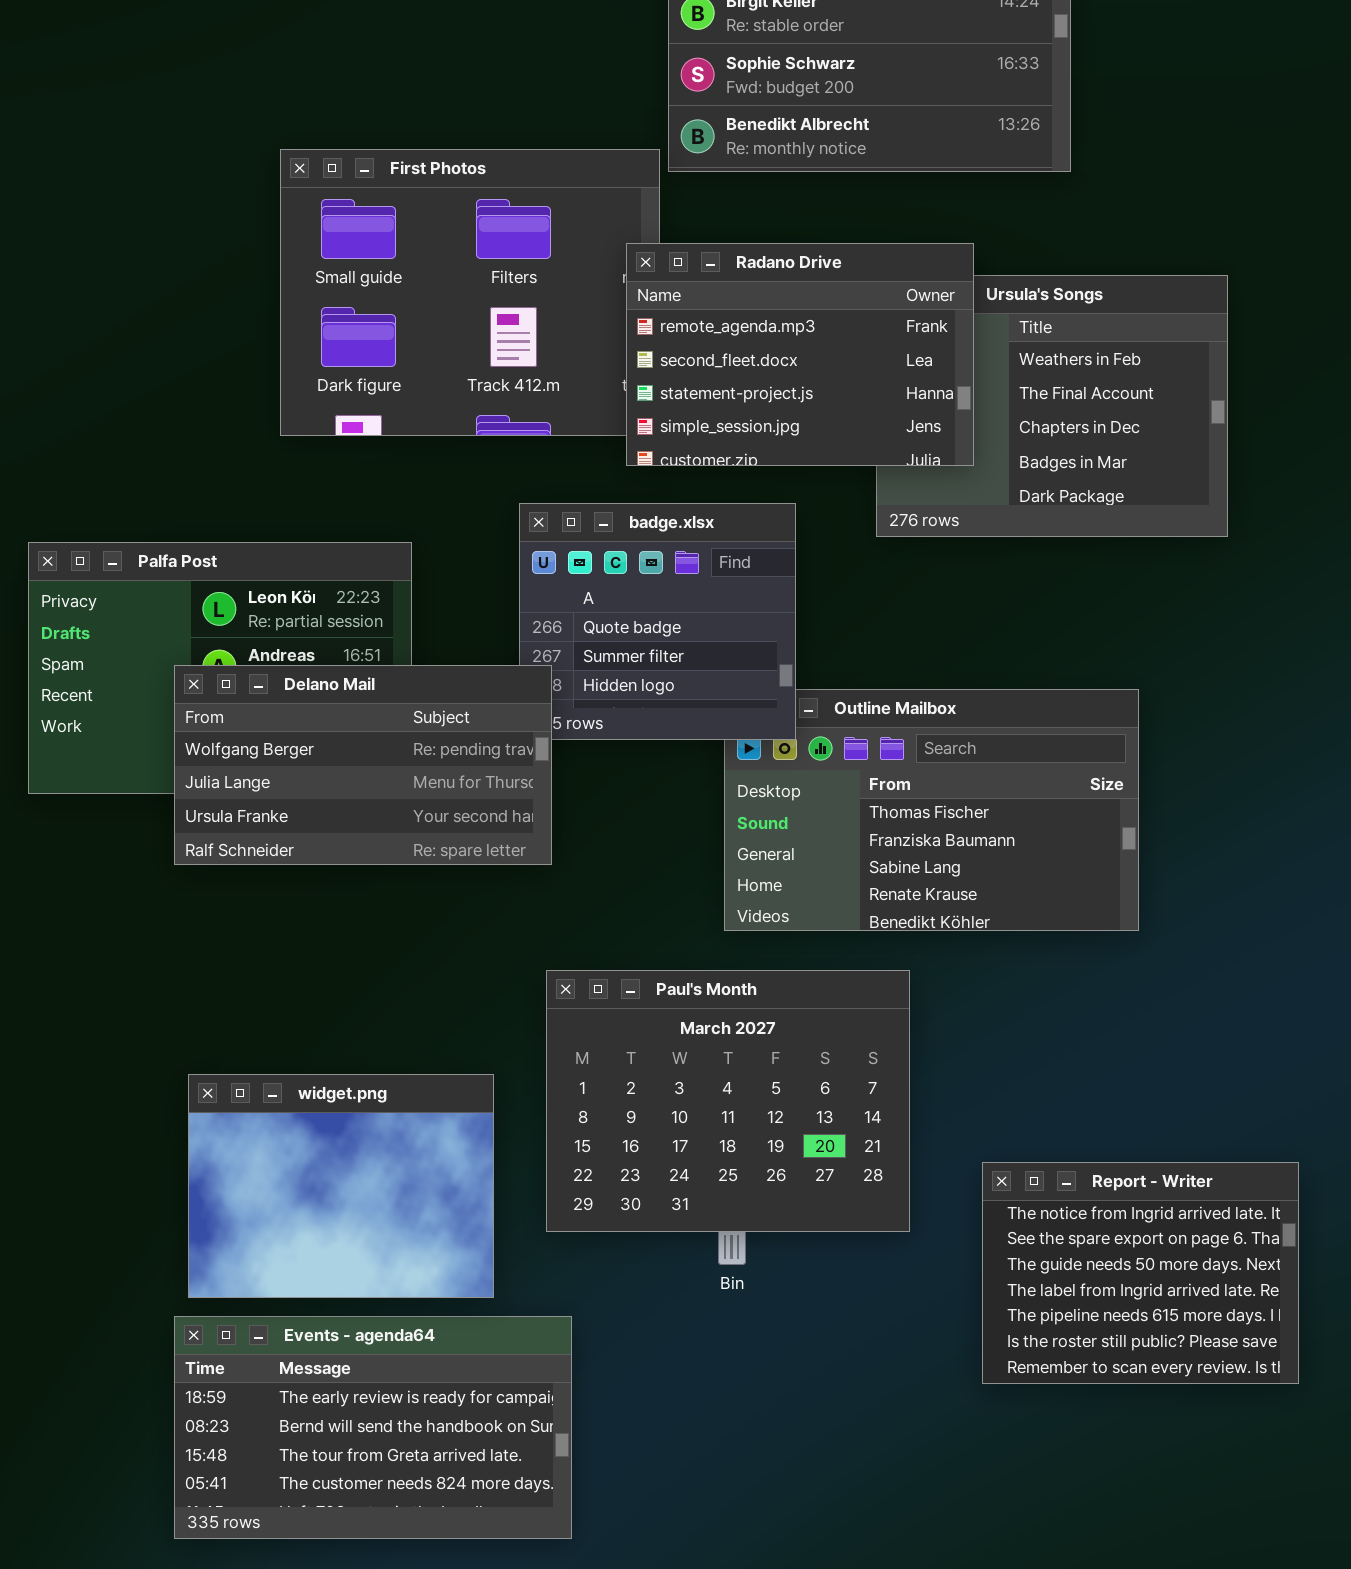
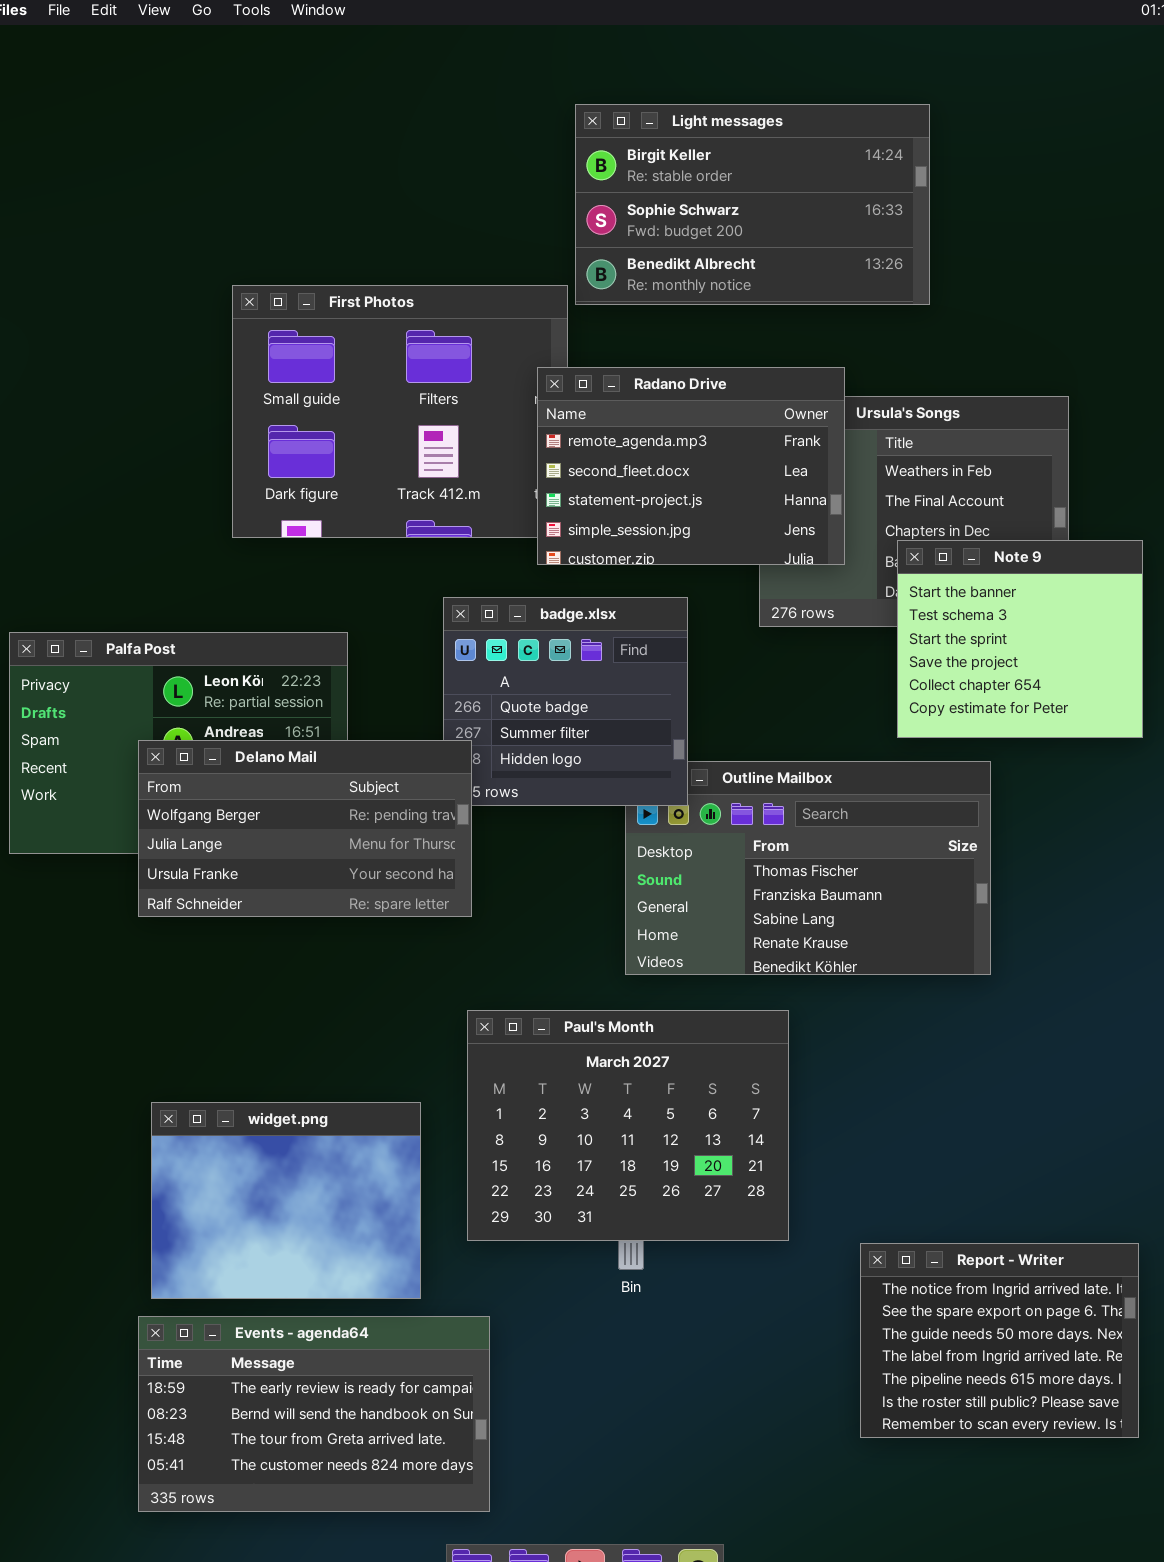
Note 9: none -> [897,540,1143,738], opened
Report - Writer: [982,1162,1299,1384] -> [860,1243,1139,1438], moved

